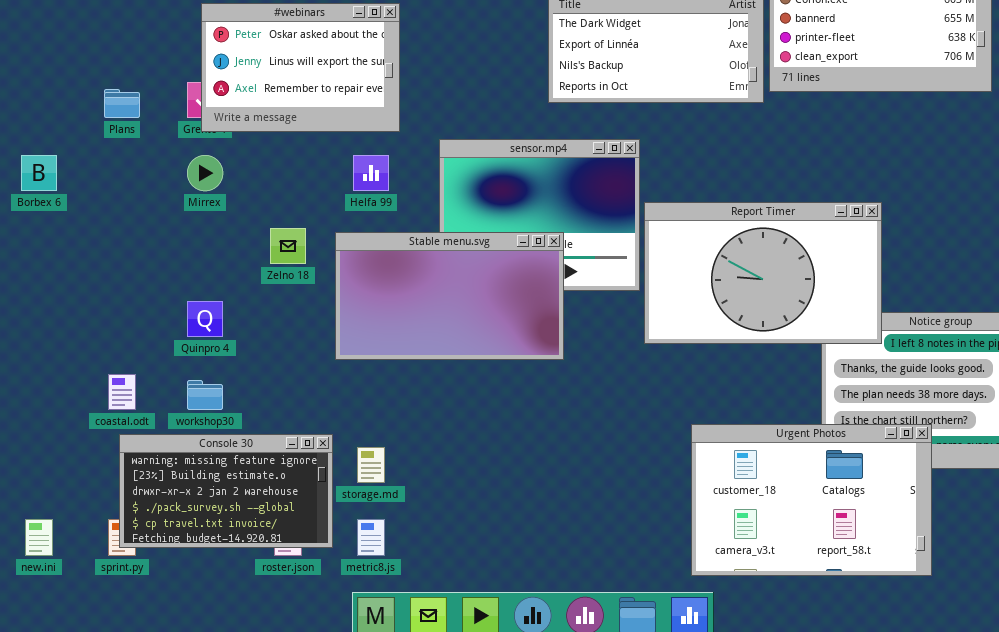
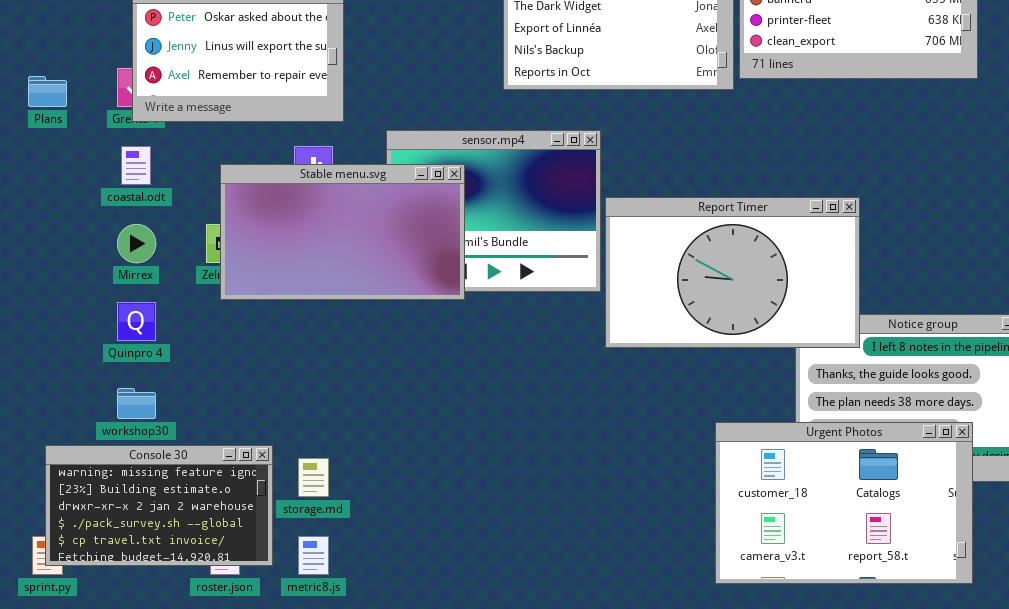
Mirrex: [187,155,223,191] -> [117,224,156,263], moved
Stable menu.svg: [335,232,564,360] -> [220,164,465,300], moved
coastal.odt: [108,374,136,410] -> [121,146,151,185], moved
Urgent Photos: [691,424,932,576] -> [715,422,973,584], moved

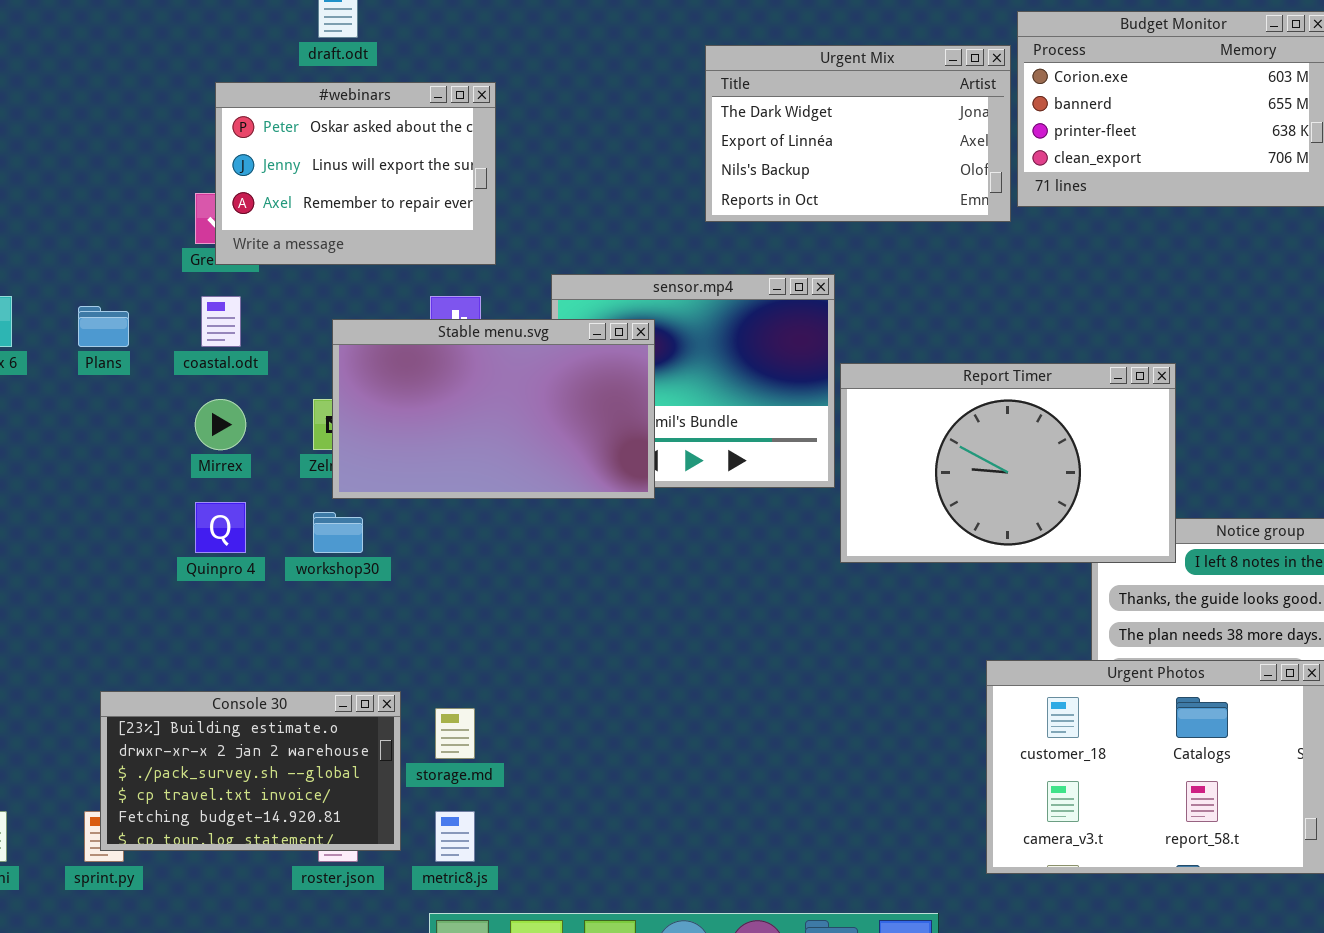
Plans: [28,76,67,107] -> [78,306,129,347], moved
workshop30: [117,388,156,419] -> [313,512,363,553], moved
Console 30: [45,445,273,566] -> [100,691,401,851], scrolled down 1 row

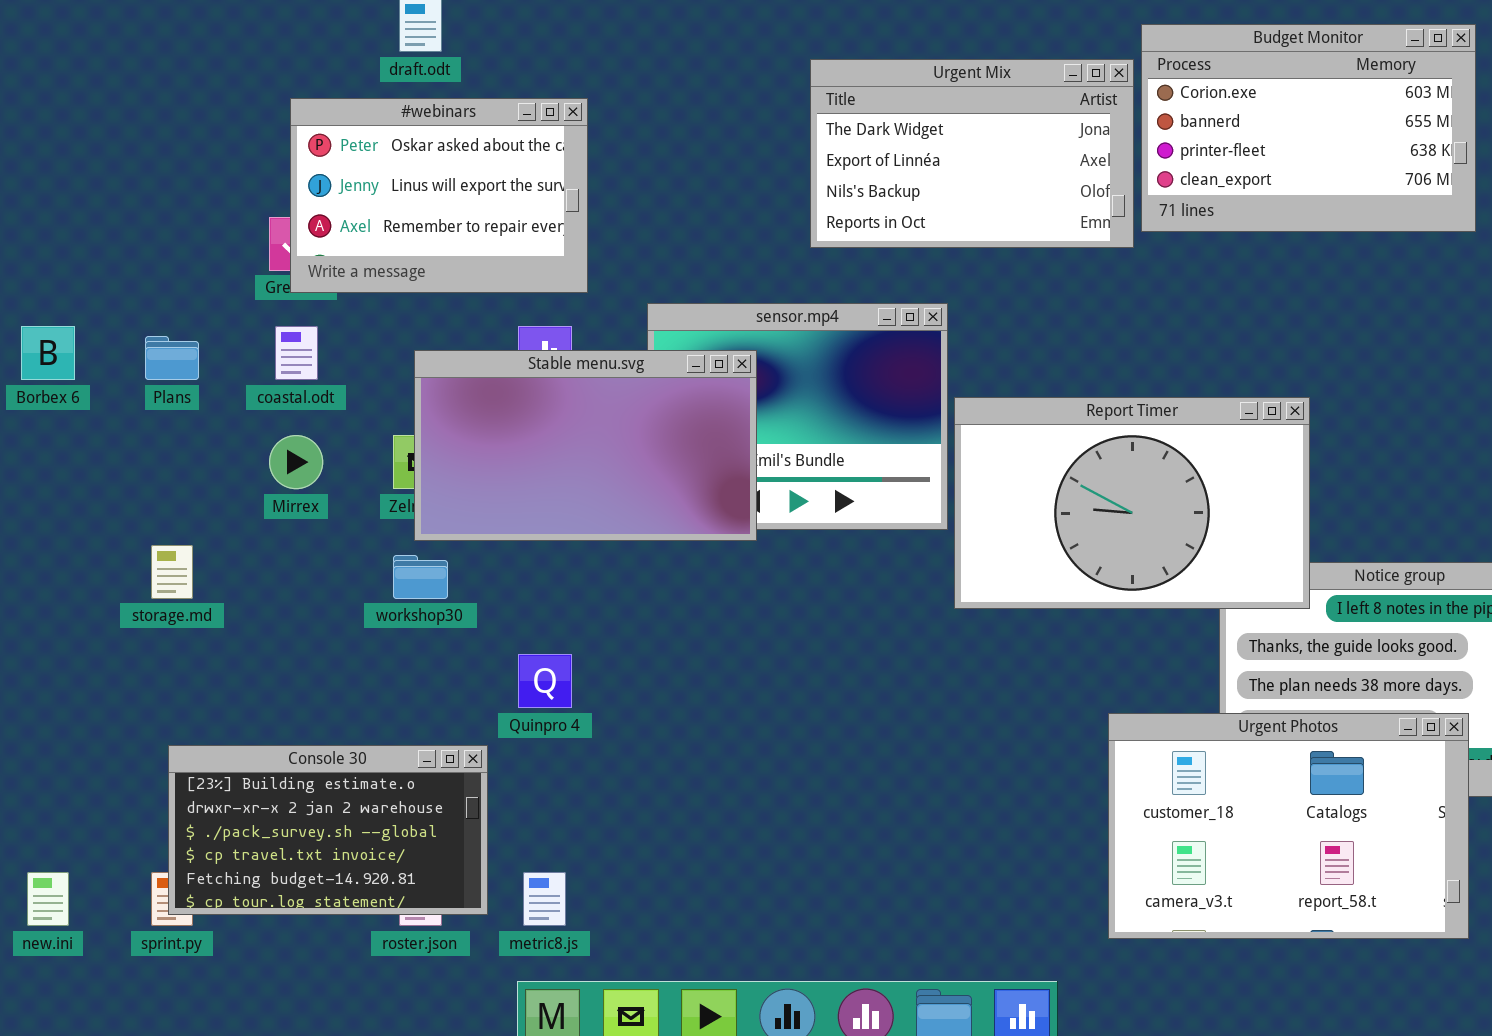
Quinpro 4: [195,502,246,553] -> [518,654,572,708], moved
storage.md: [435,708,475,759] -> [151,545,193,599], moved

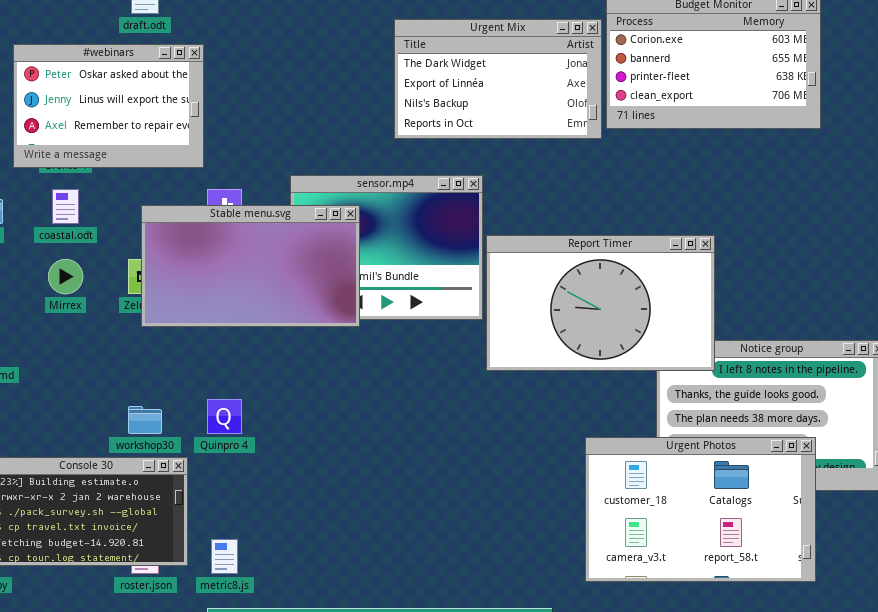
#webinars: [290,98,588,293] -> [13,44,204,168], moved
workshop30: [393,555,448,599] -> [128,406,162,434], moved

